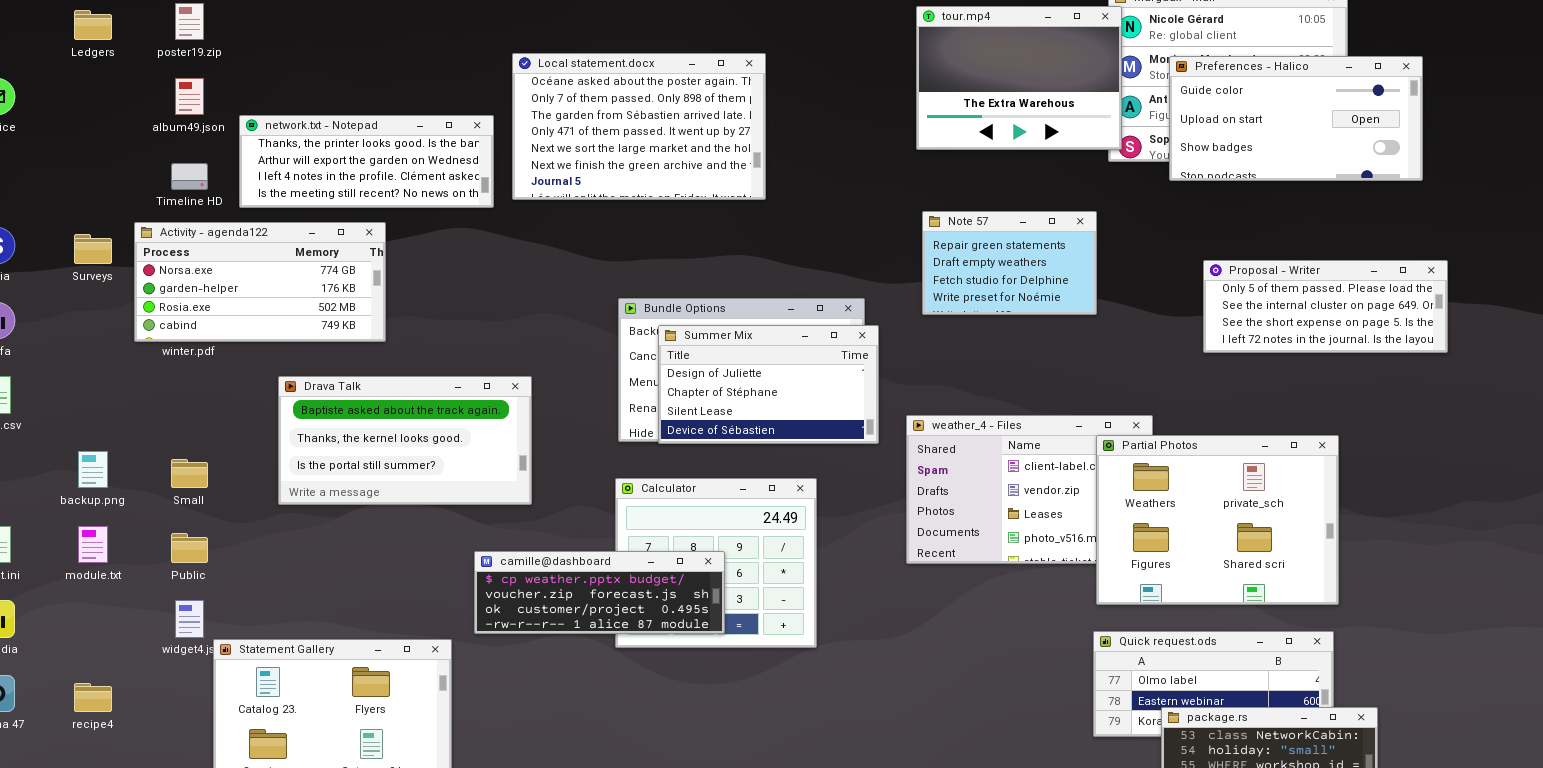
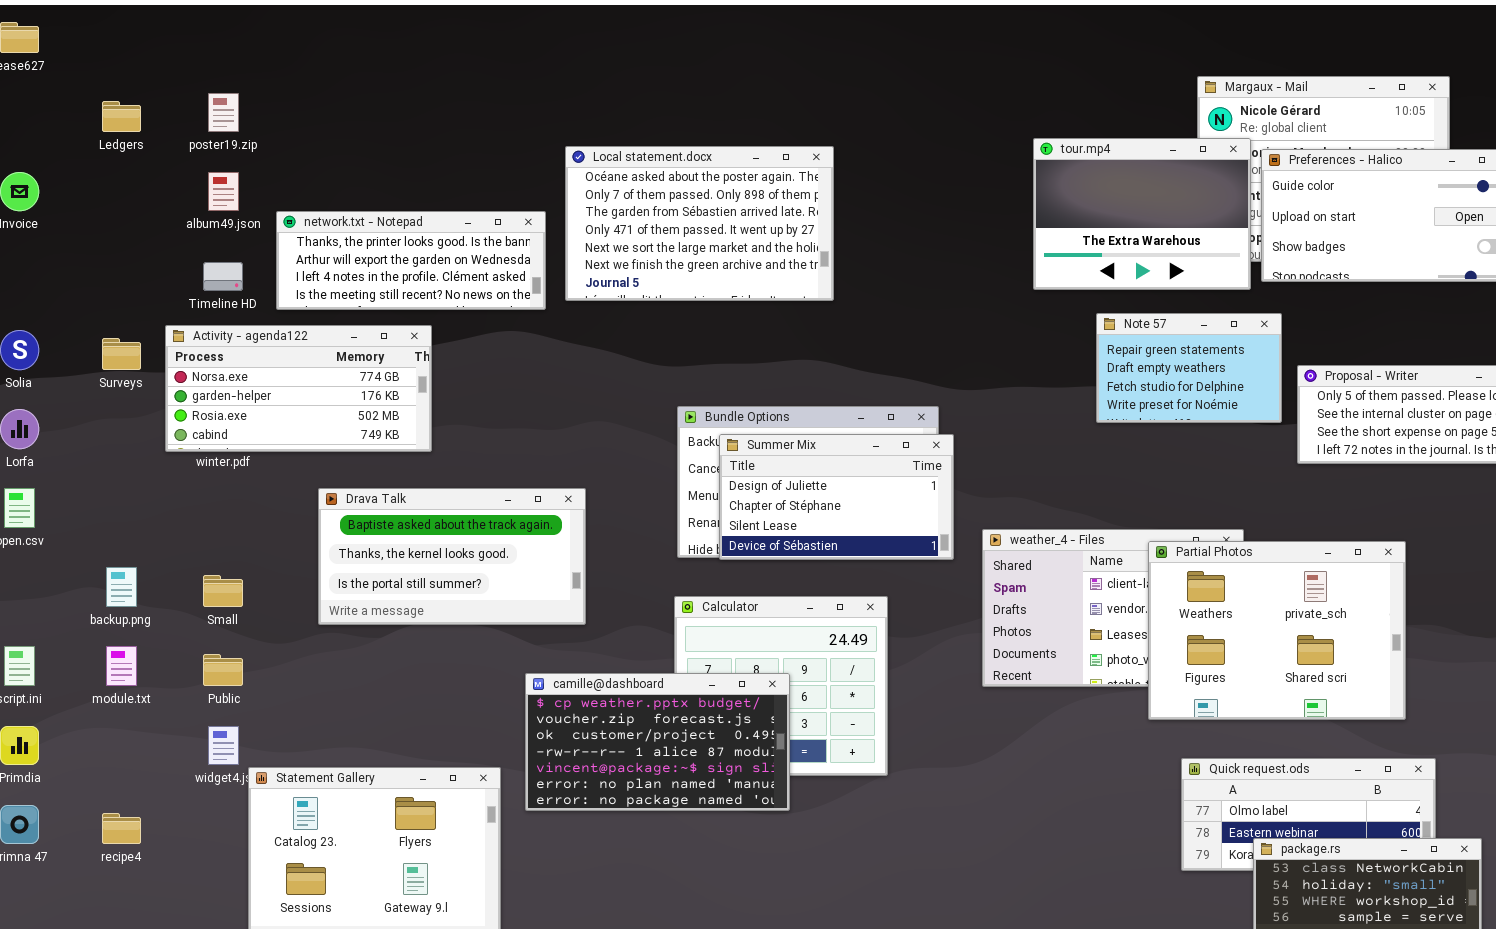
tour.mp4: [916,6,1122,150] -> [1033,138,1251,290], moved
Note 57: [922,211,1097,315] -> [1096,313,1282,423], moved
Partial Photos: [1096,435,1339,605] -> [1148,541,1406,720], moved
camille@dashboard: [474,551,725,634] -> [525,673,790,811], resized

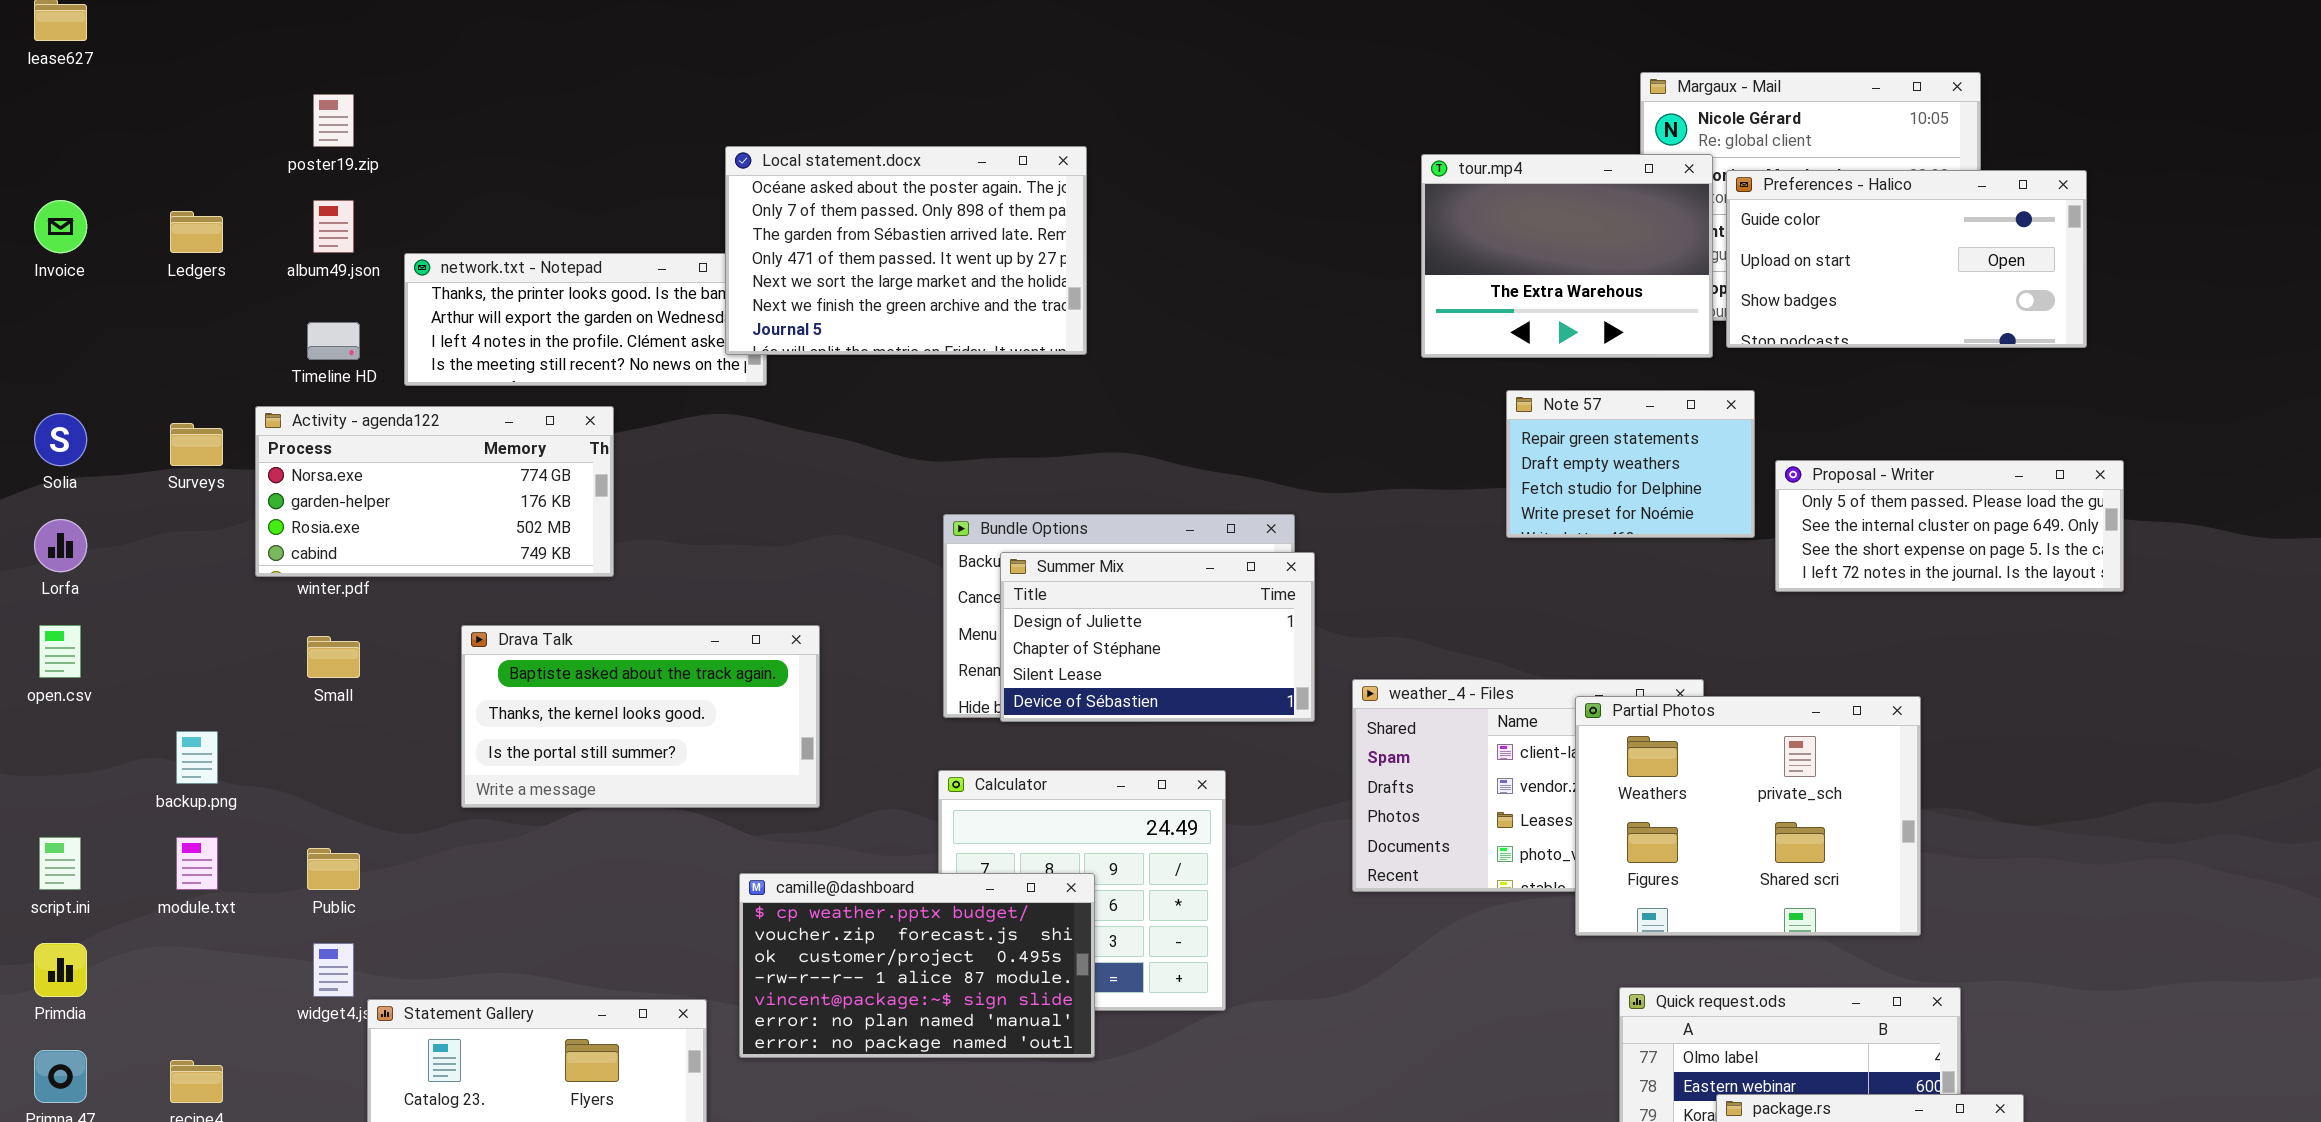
Ledgers: [102,101,141,132] -> [170,211,223,253], moved
Local statement.docx: [565,146,834,301] -> [725,146,1087,355], moved
Small: [203,575,243,607] -> [307,636,360,678], moved

